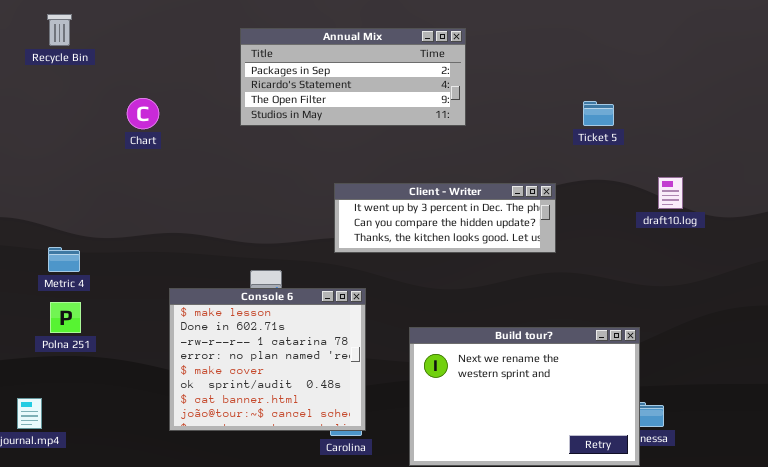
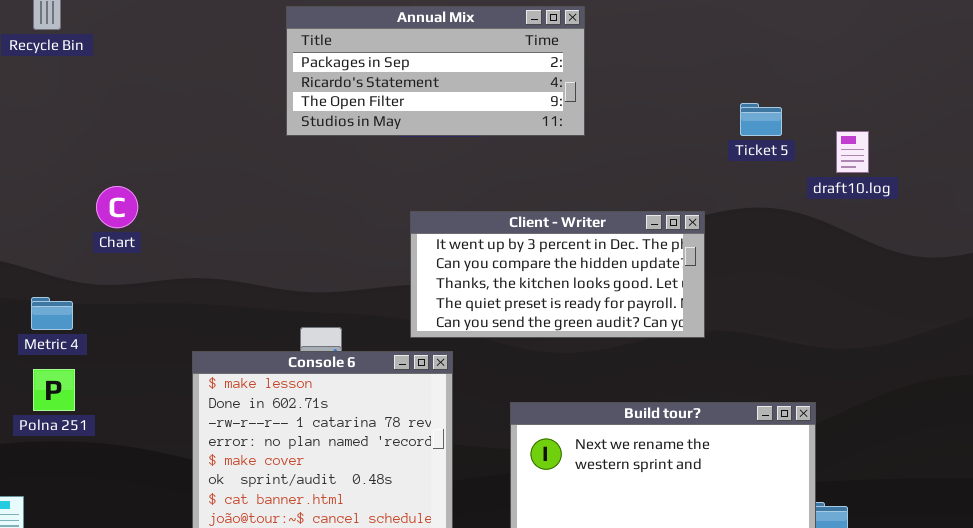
Chart: [127,98,159,129] -> [96,186,138,228], moved
draft10.log: [658,177,683,209] -> [836,131,869,173], moved
Client - Writer: [334,183,556,253] -> [410,211,705,338], resized

